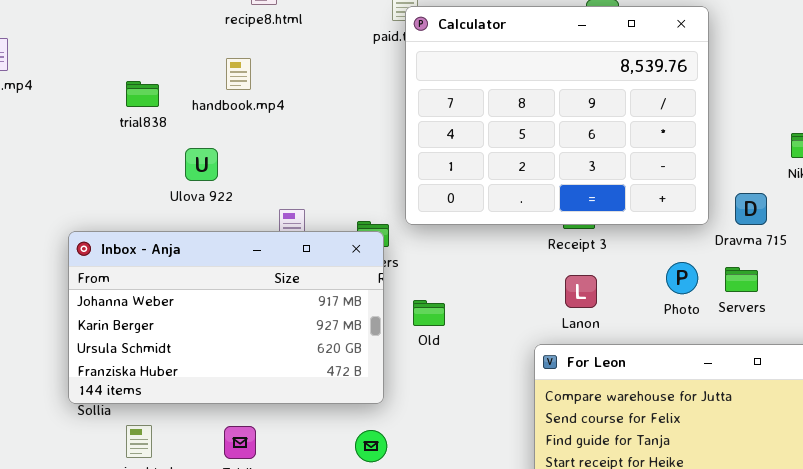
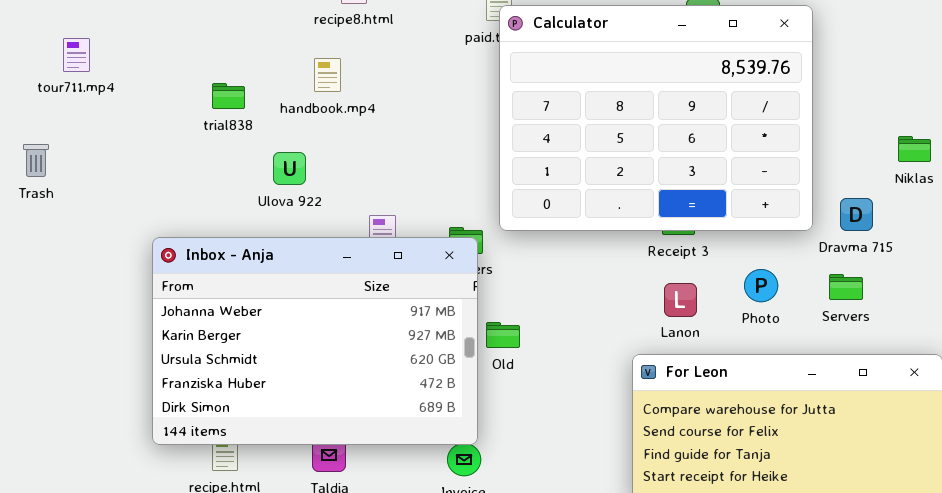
Inbox - Anja: [68,231,384,404] -> [152,237,478,445], resized
Photo: [666,262,698,294] -> [744,269,778,302], moved
Old: [413,300,445,326] -> [486,322,520,348], moved

